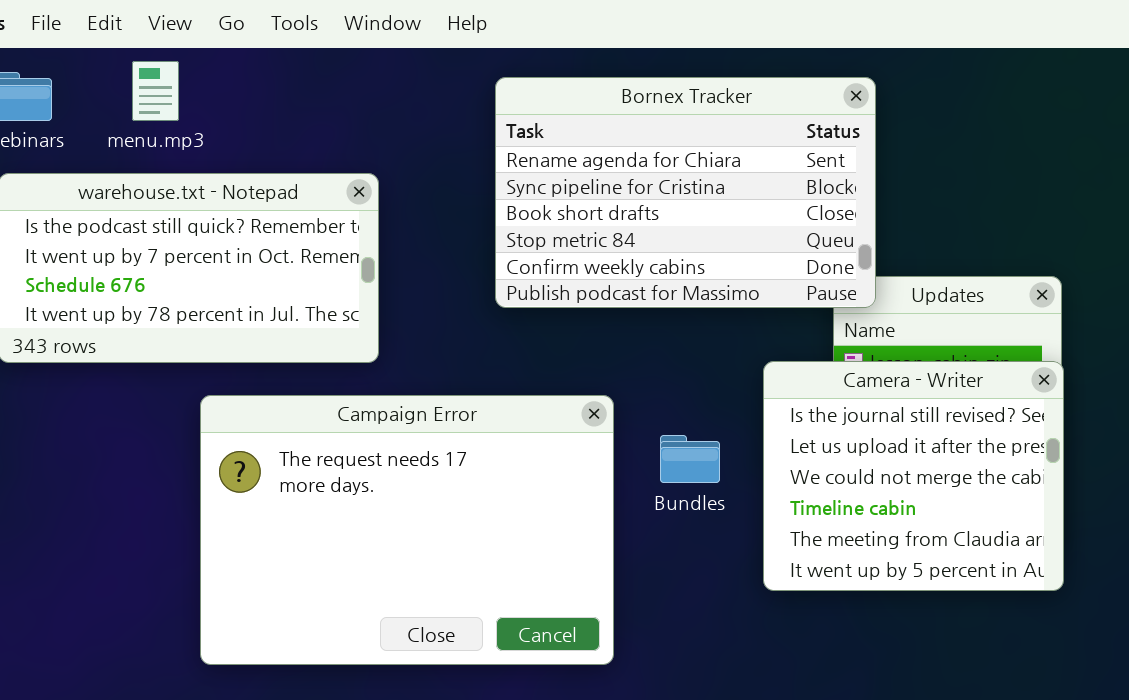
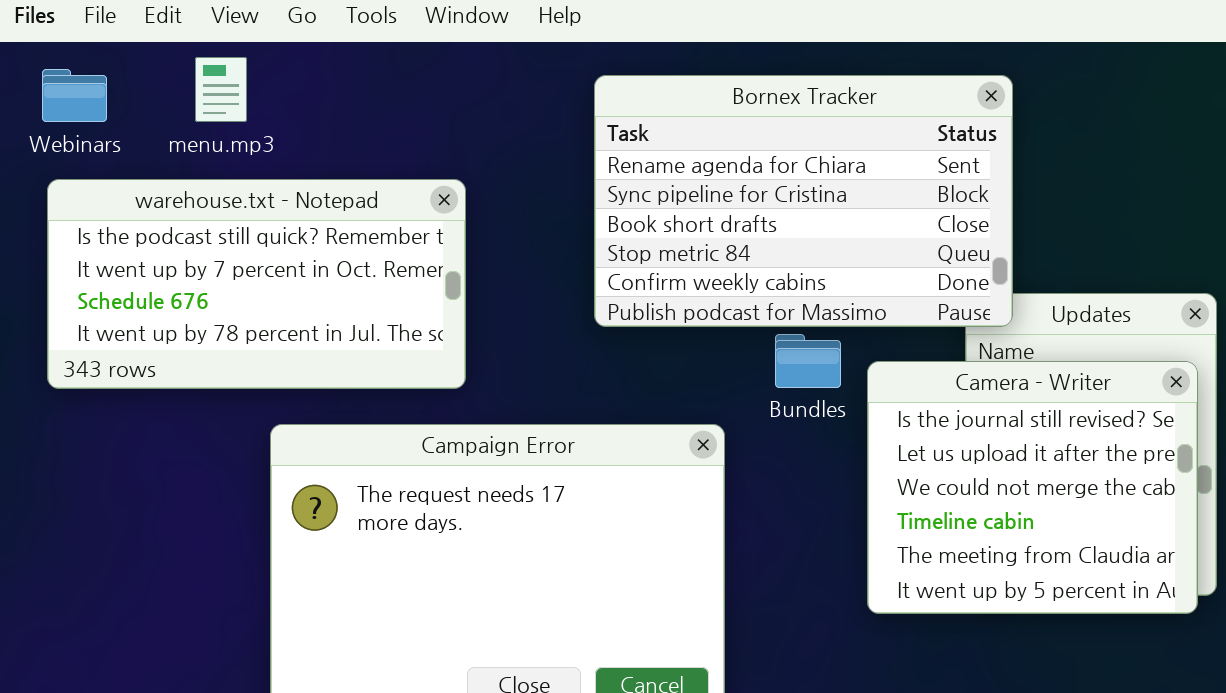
Camera - Writer: [763,361,1064,591] -> [867,361,1198,614], moved
Bundles: [660,435,720,483] -> [775,334,841,388], moved

